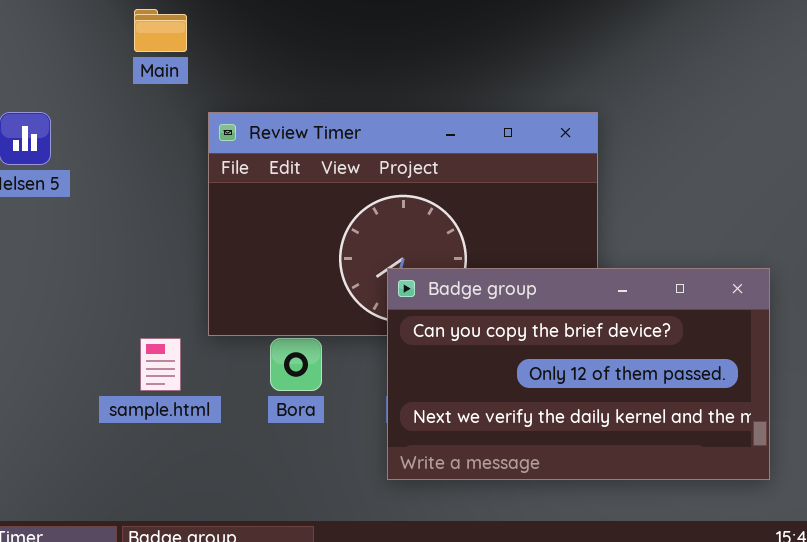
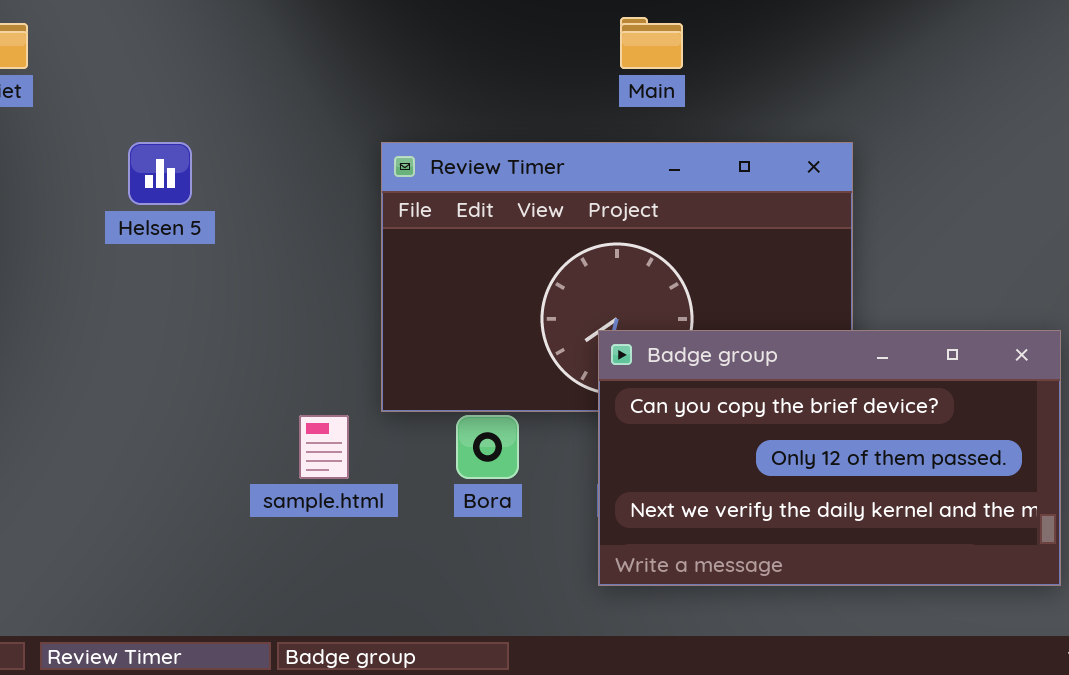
Main: [134,9,187,52] -> [620,17,683,69], moved

